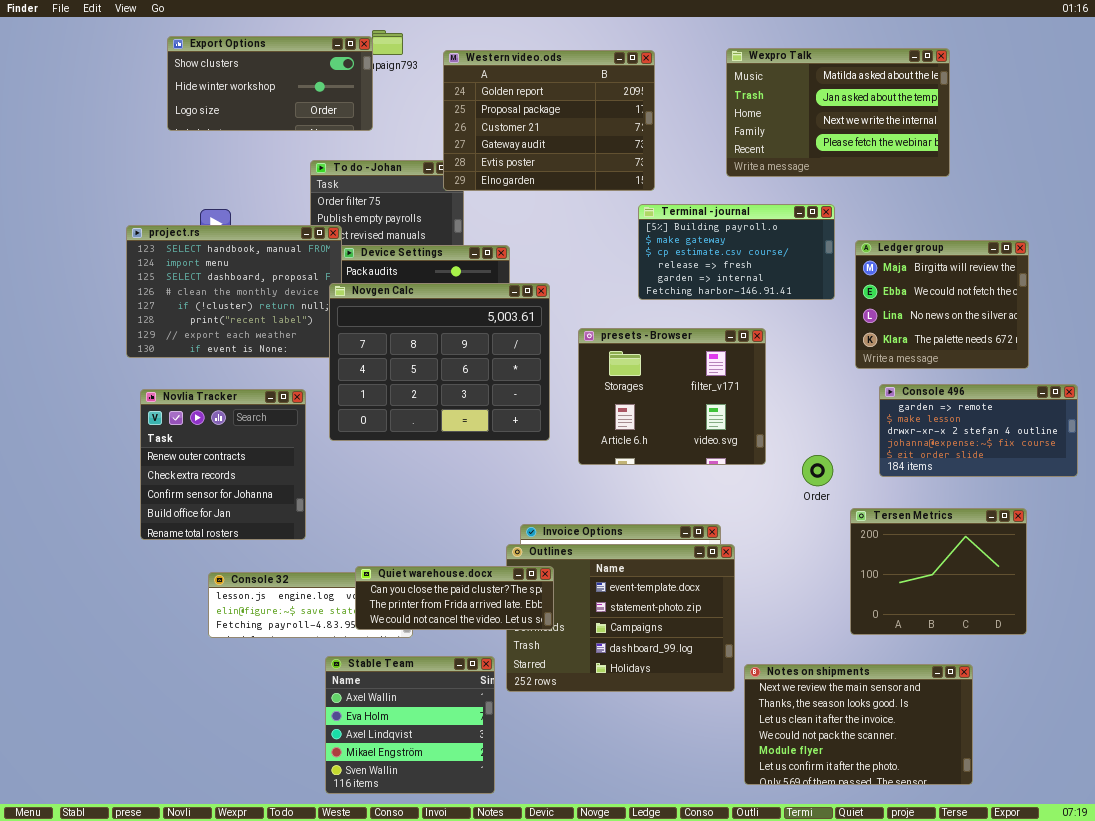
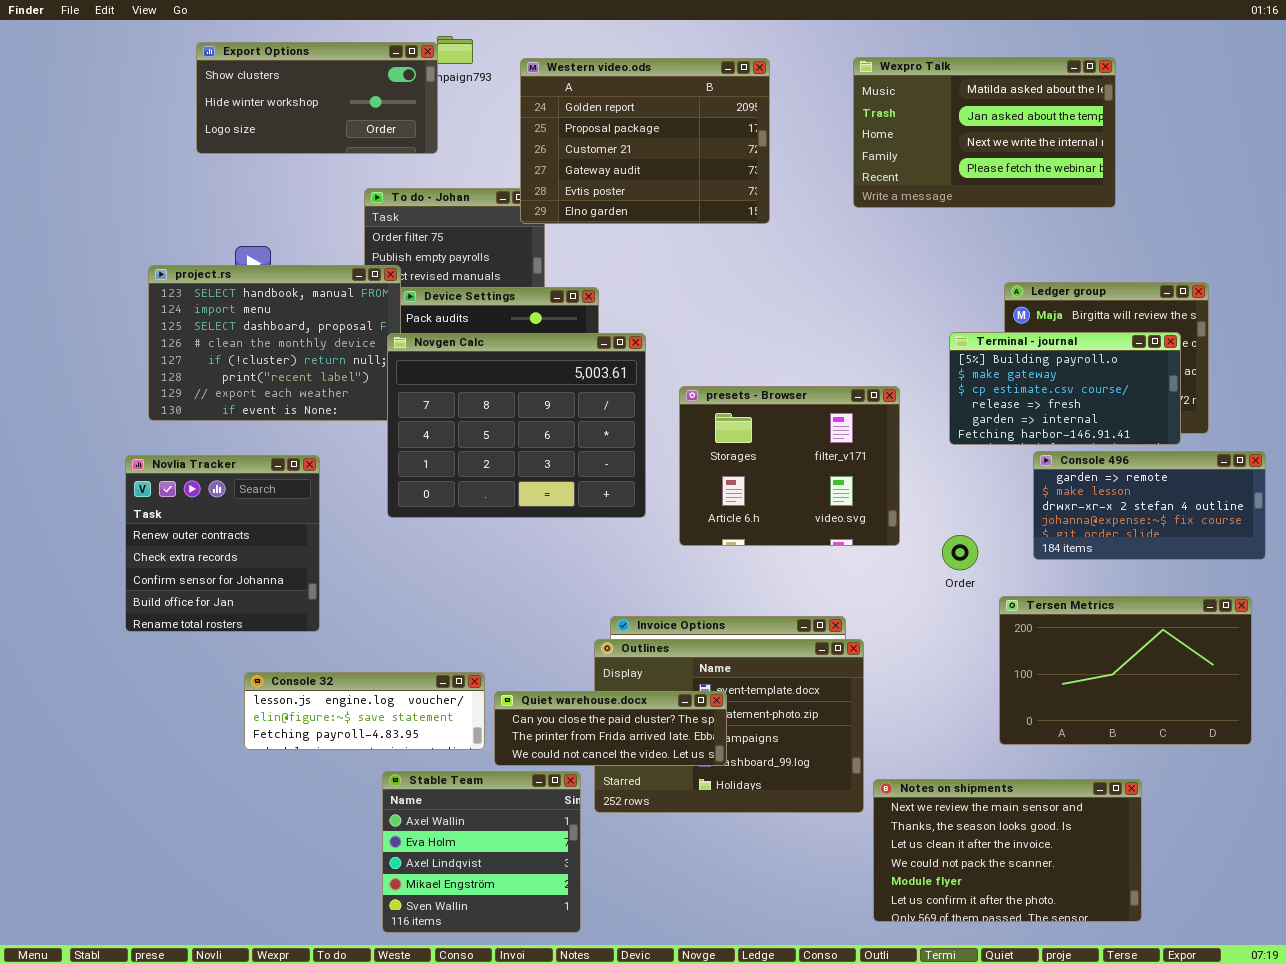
Terminal - journal: [638,204,835,300] -> [949,332,1181,445], moved
Novlia Tracker: [140,389,306,540] -> [125,455,320,632], moved
Tersen Metrics: [850,508,1027,635] -> [999,596,1252,745], resized
Quiet warehouse.docx: [355,566,554,630] -> [494,691,727,766], moved

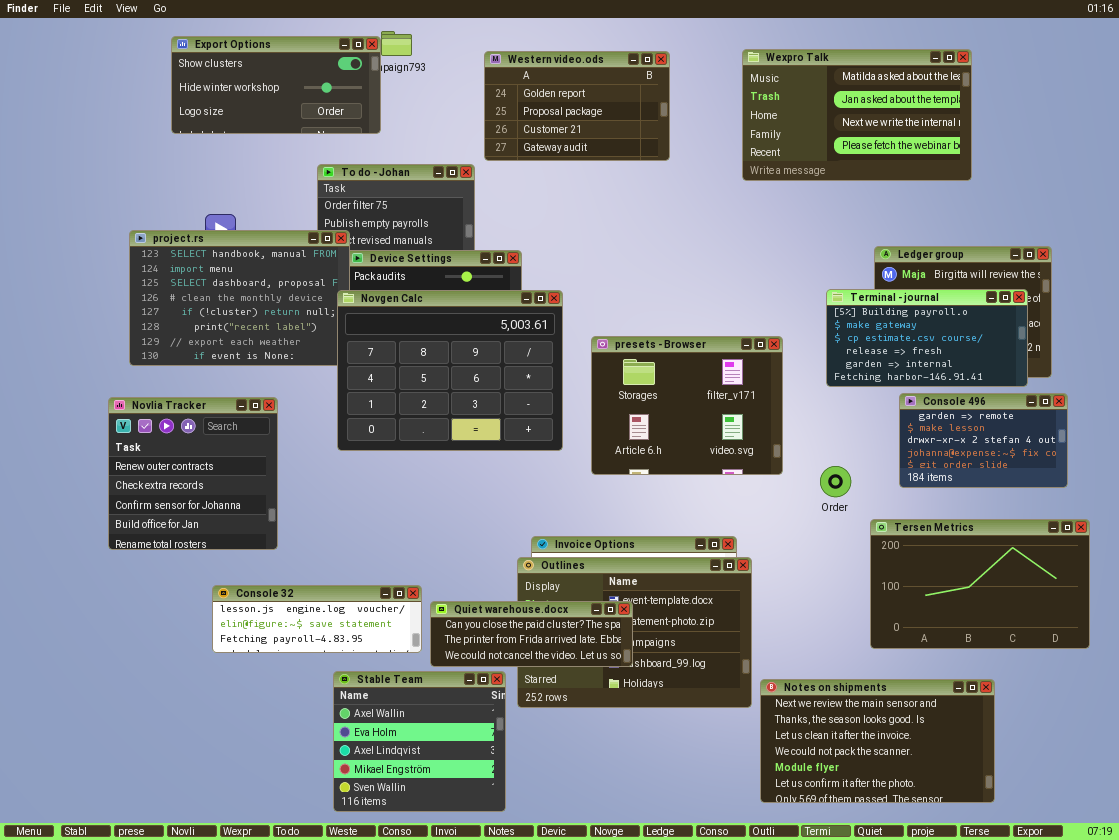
Western video.ods: [520,58,770,224] -> [484,51,670,161], resized
Console 496: [1033,451,1266,560] -> [899,393,1068,488], resized

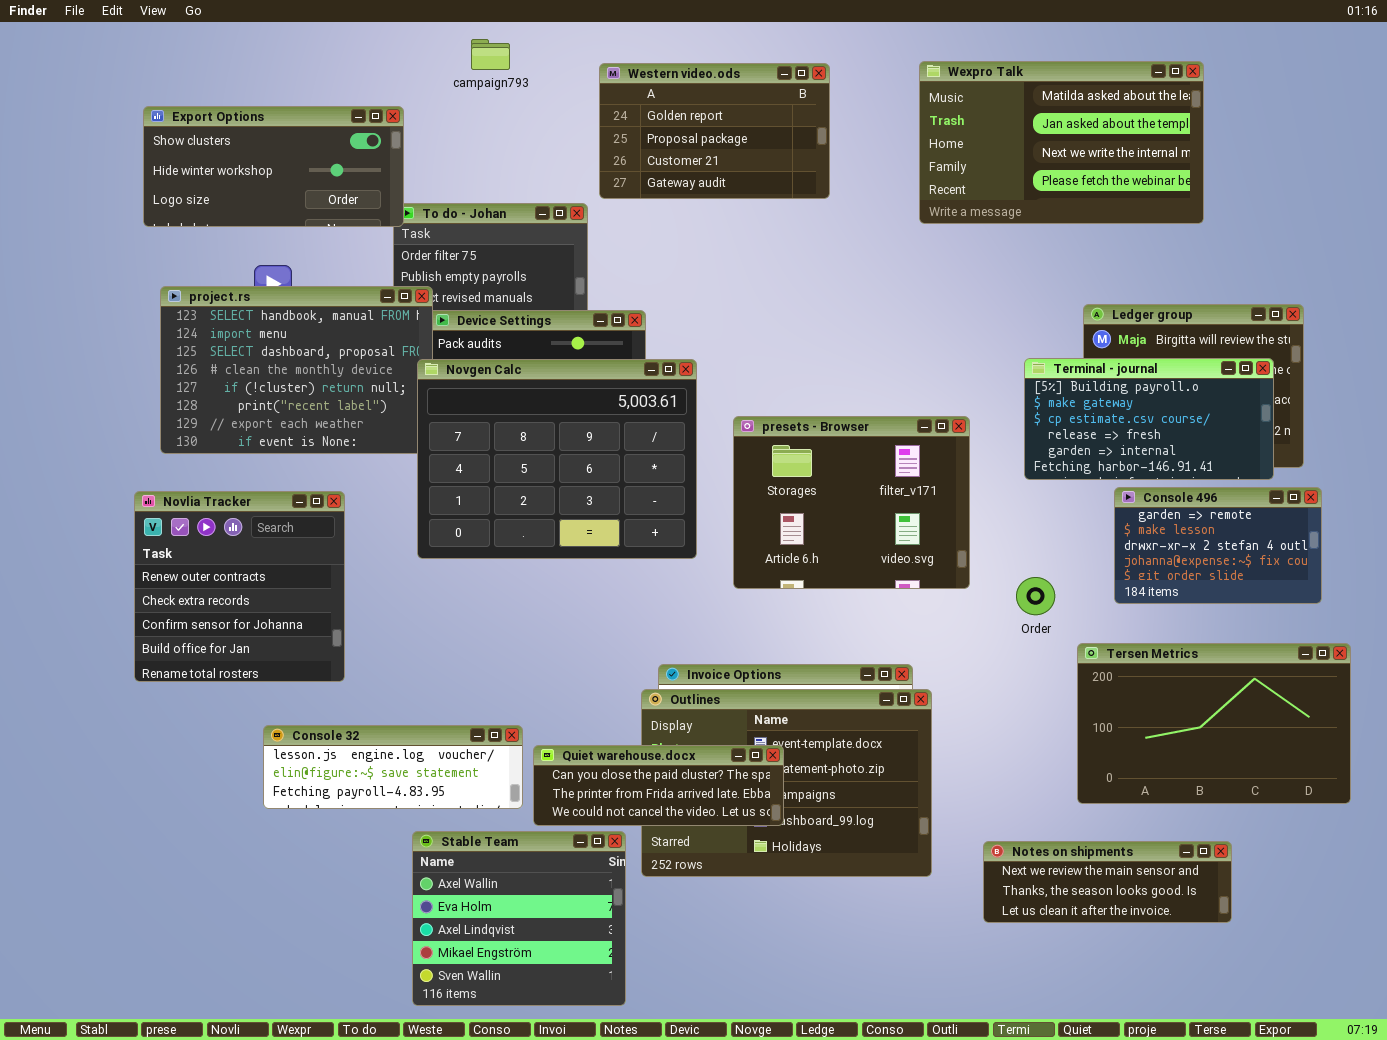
Export Options: [171,36,381,134] -> [143,106,404,227], moved
Notes on shipments: [760,679,995,803] -> [983,841,1232,923], resized

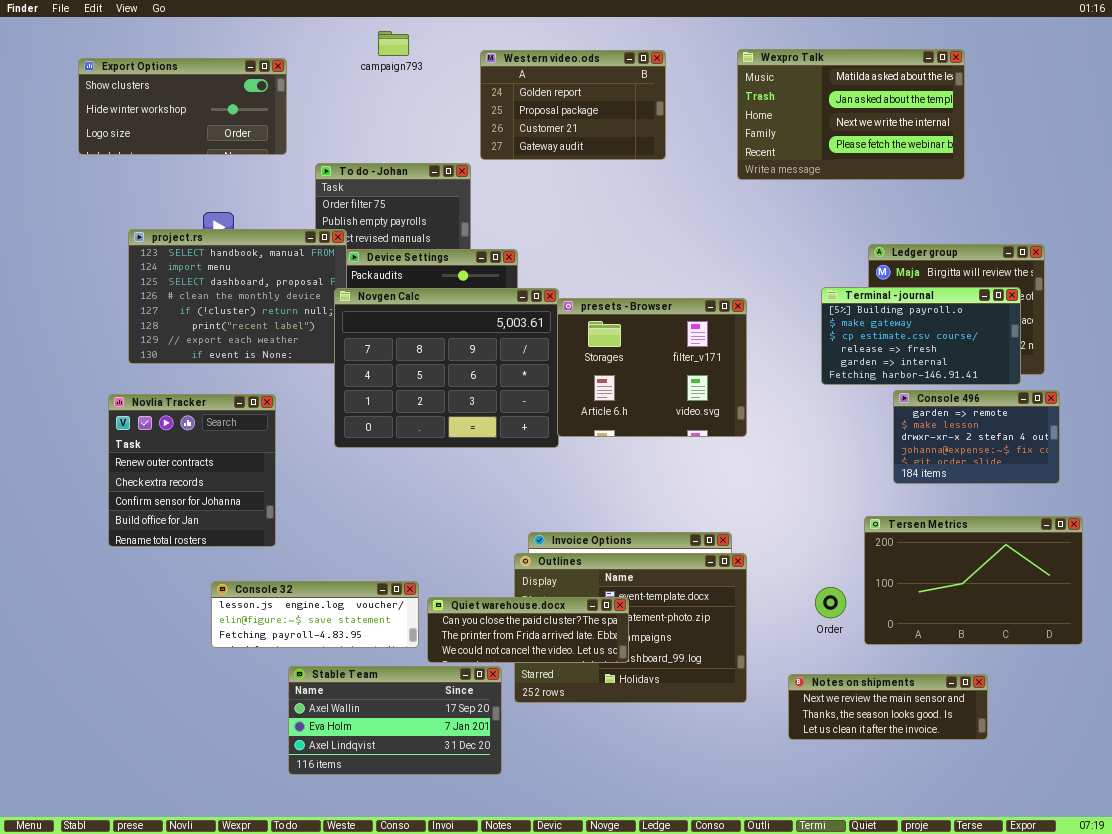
Export Options: [143,106,404,227] -> [78,58,287,155], moved
presets - Browser: [733,416,970,589] -> [557,298,747,437], moved
Order: [1016,577,1055,615] -> [815,587,846,618], moved
Stable Team: [412,831,626,1006] -> [288,666,502,775], resized

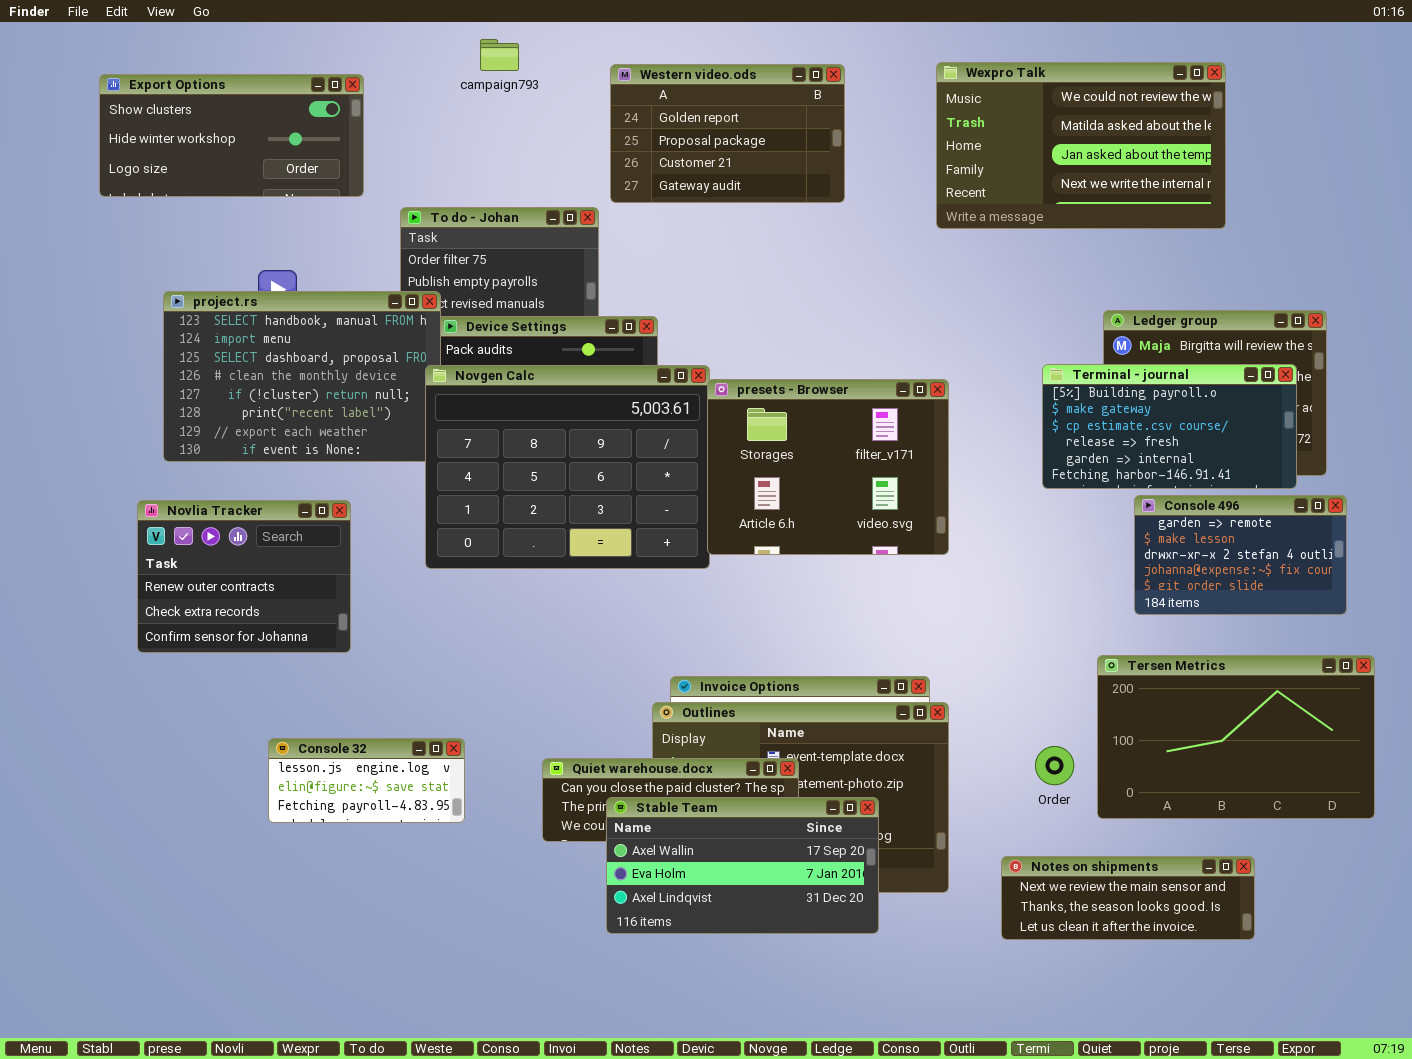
Wexpro Talk: [737,49,965,180] -> [936,62,1226,229], scrolled up 1 row
Novlia Tracker: [108,394,276,547] -> [137,500,351,653], resized
Console 32: [211,581,419,648] -> [268,738,465,823], resized
Stable Team: [288,666,502,775] -> [606,797,879,934], moved

